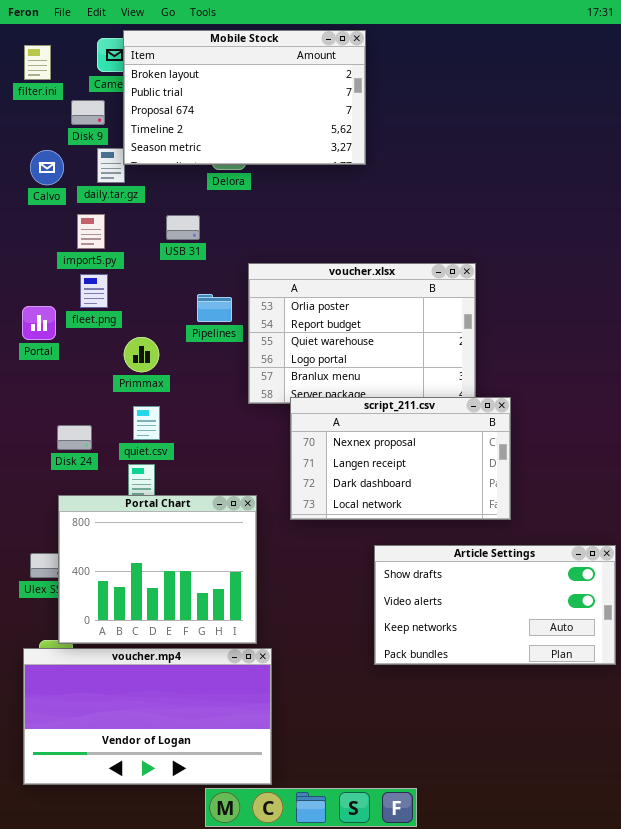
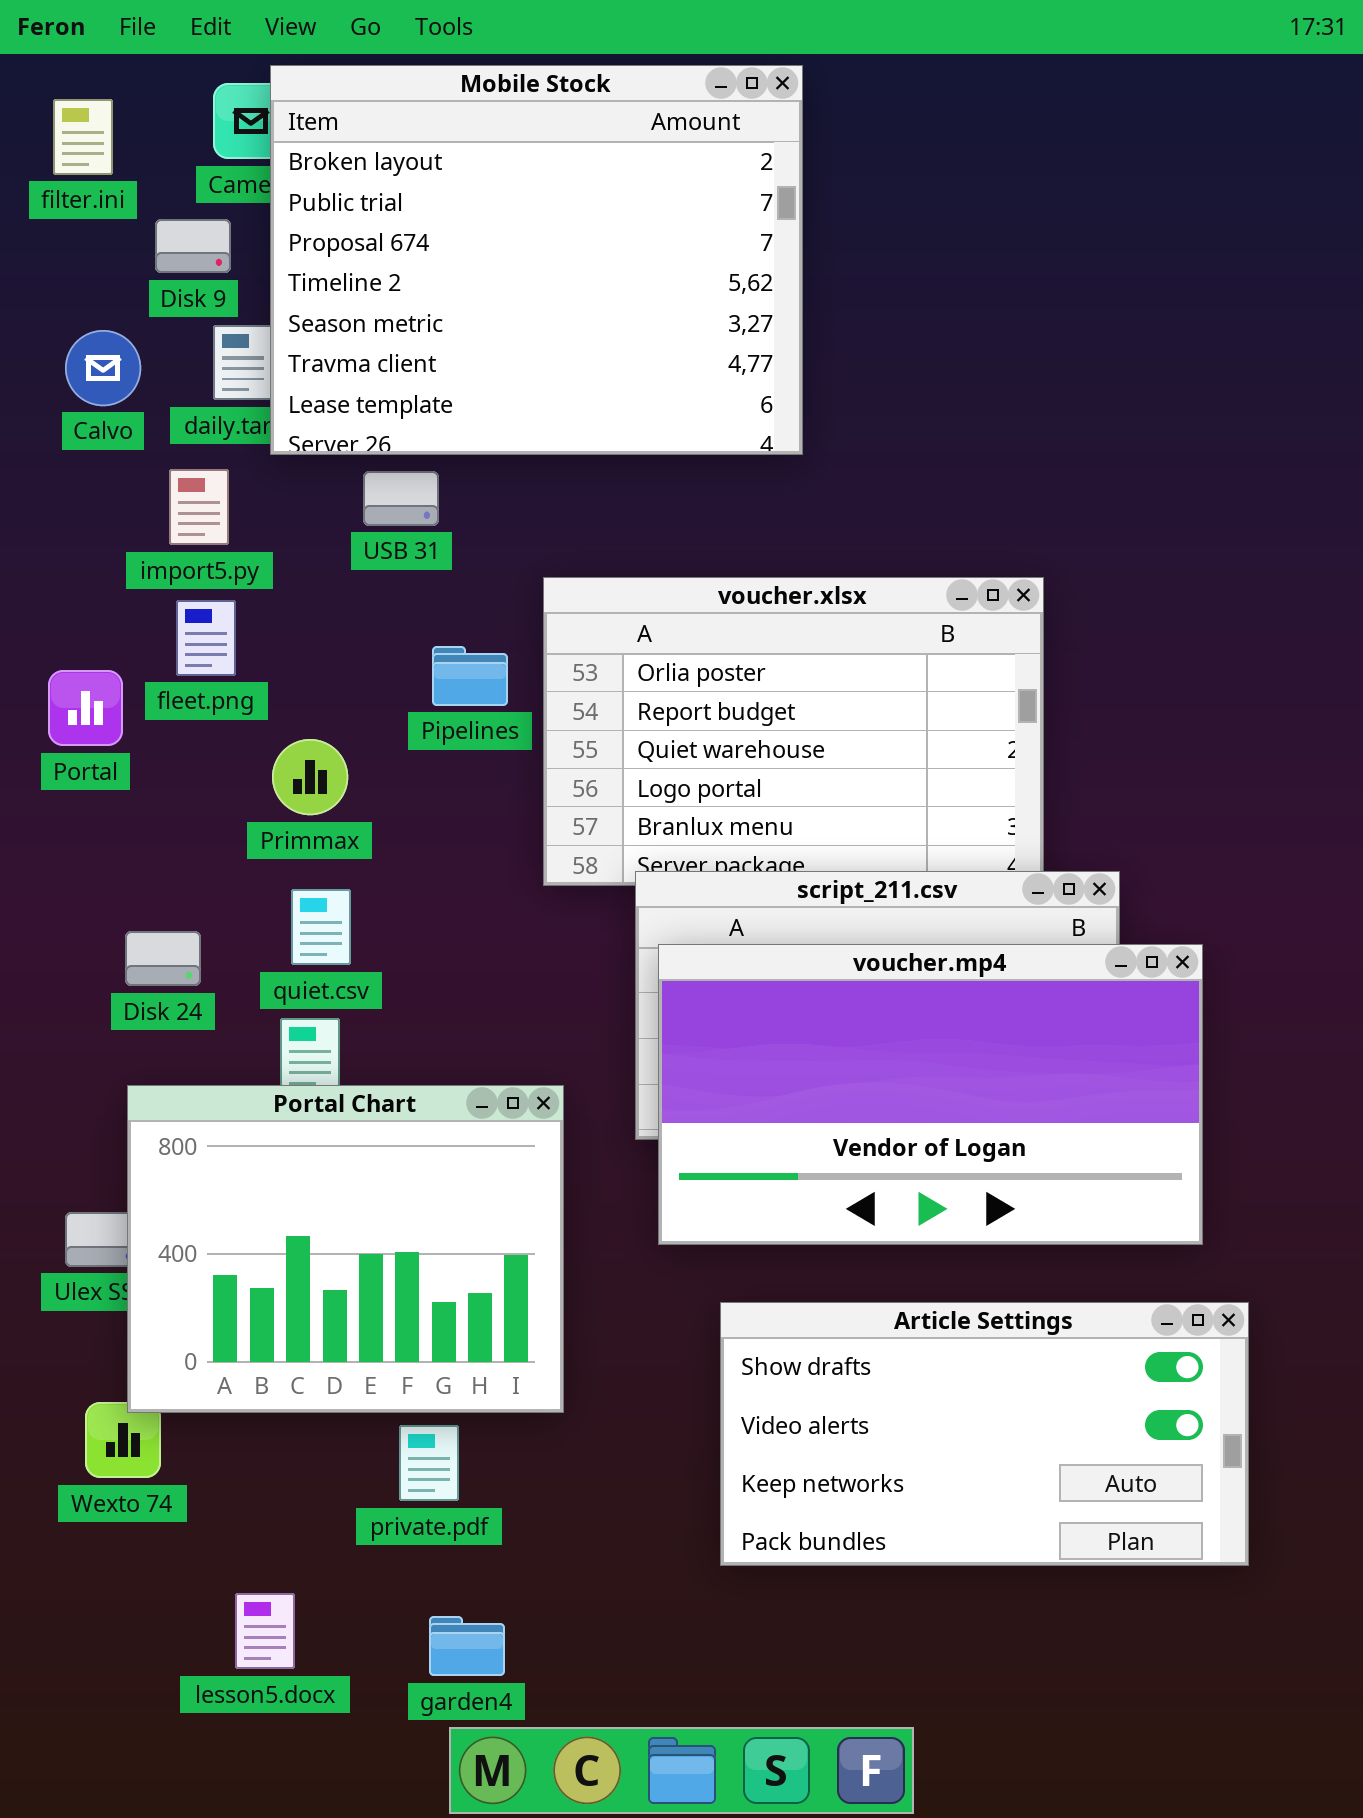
Mobile Stock: [123,30,366,165] -> [270,65,803,455], resized
Article Settings: [374,545,616,665] -> [720,1302,1249,1566], moved
voucher.mp4: [23,648,272,785] -> [658,944,1203,1245], moved

